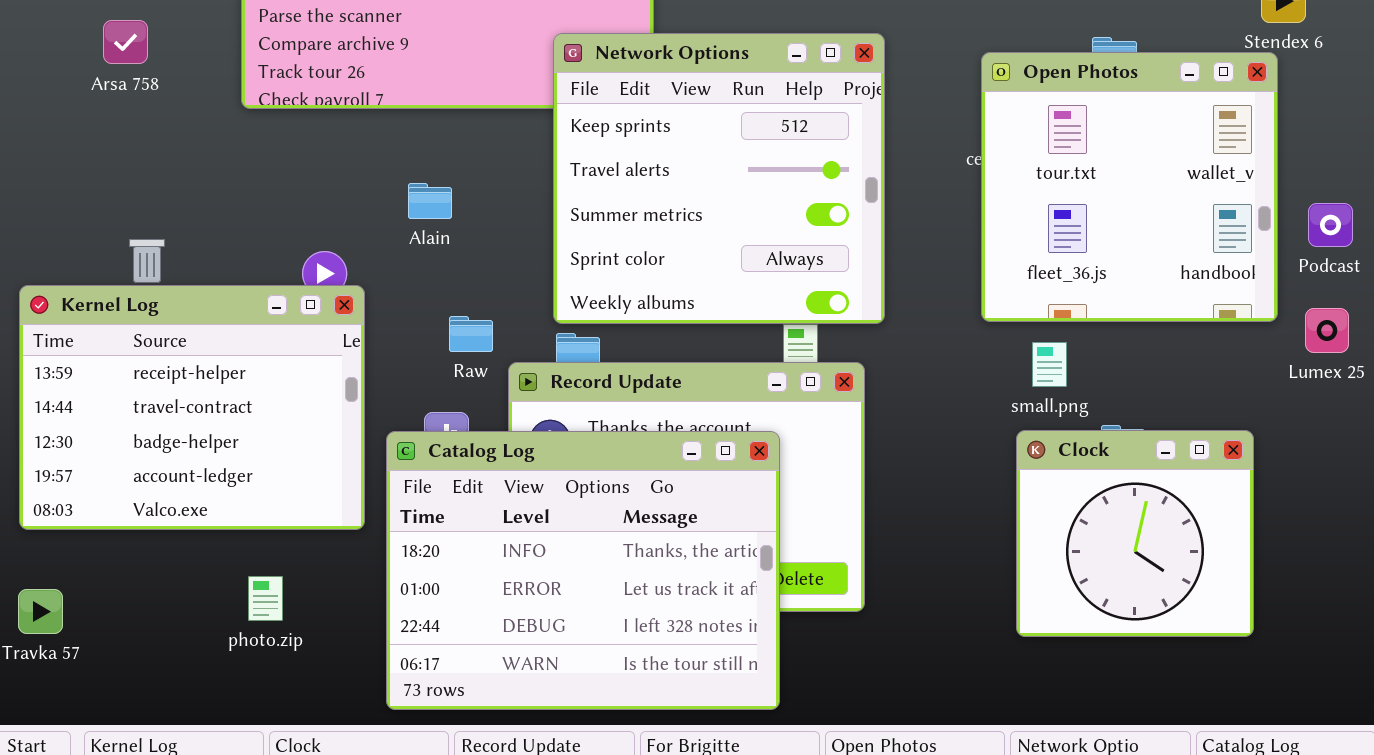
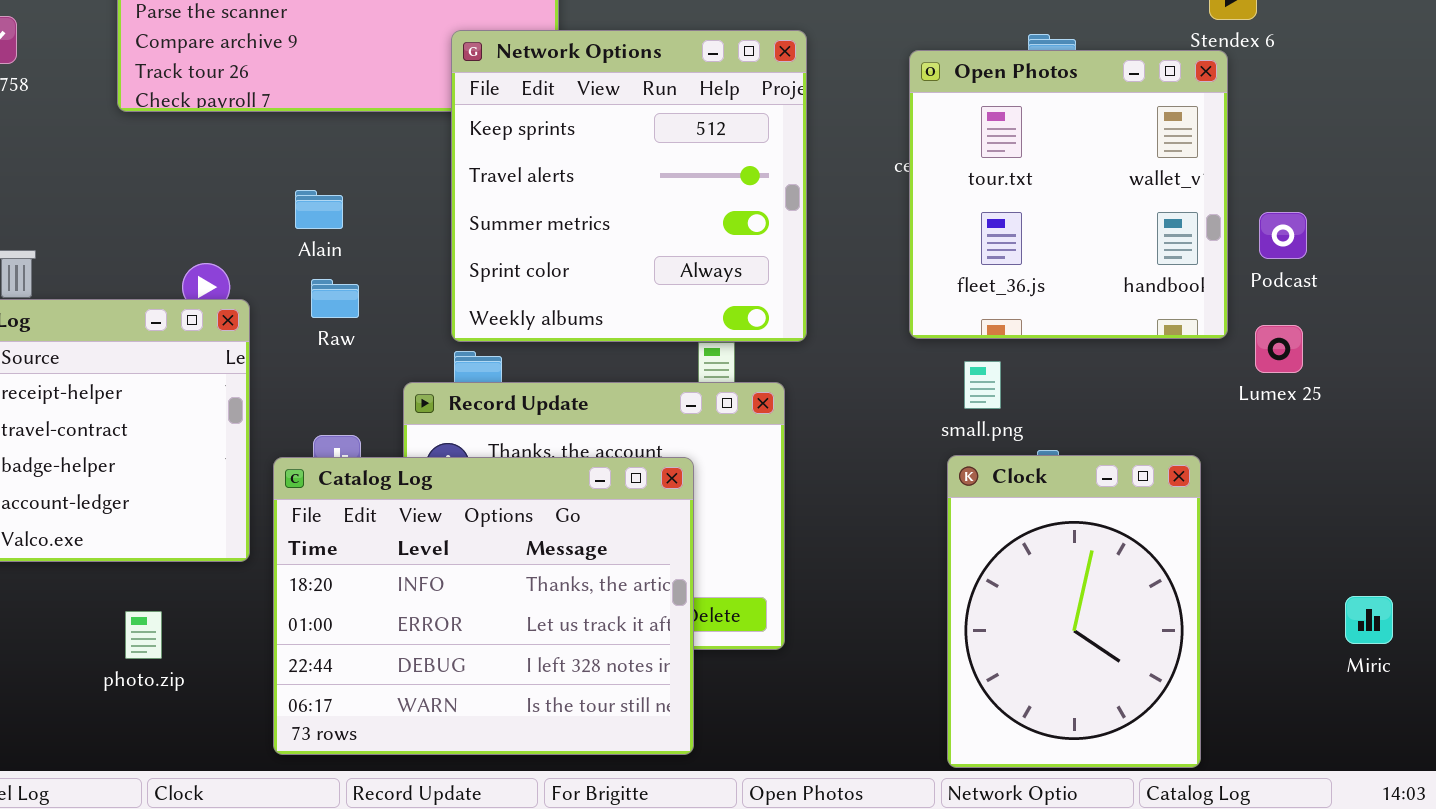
Raw: [449,316,493,352] -> [311,279,359,318], moved
Clock: [1016,430,1254,637] -> [947,455,1201,768], resized

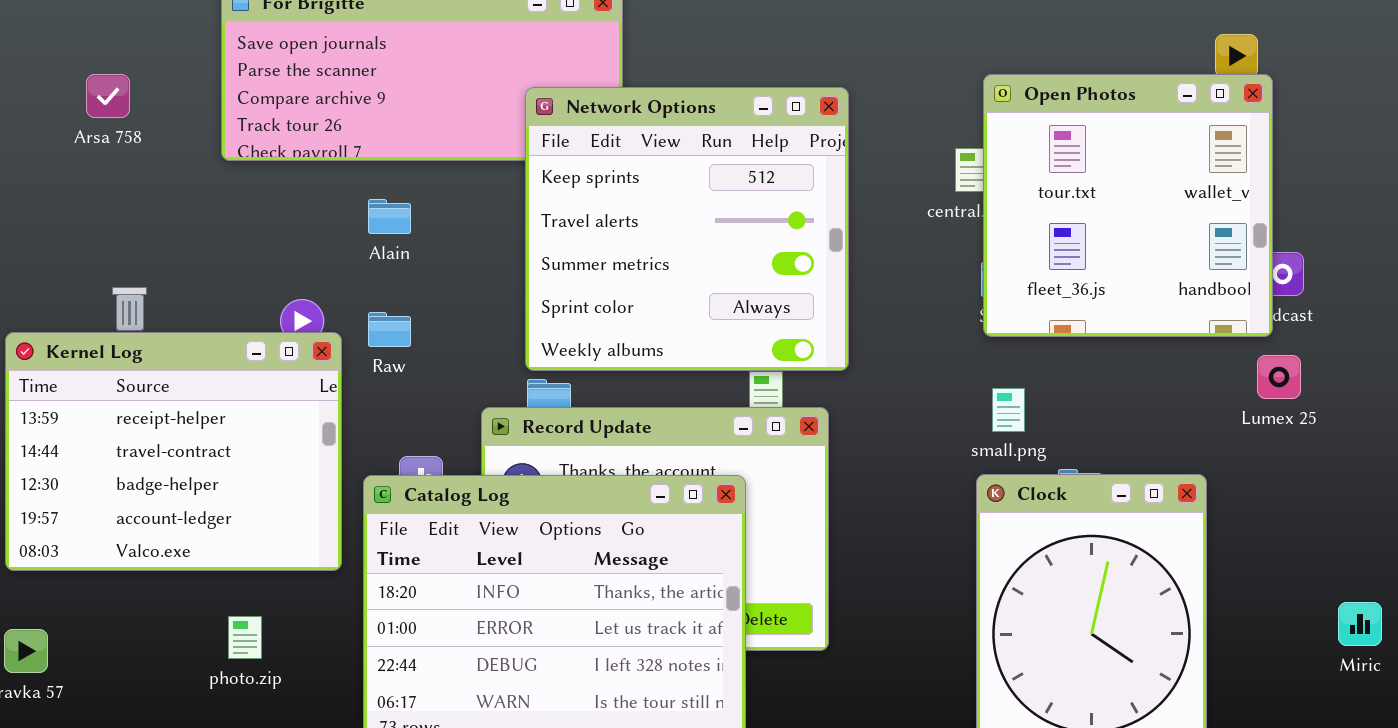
Open Photos: [909,50,1228,339] -> [983,74,1273,337], moved
Alain: [295,190,343,229] -> [368,199,411,234], moved
Raw: [311,279,359,318] -> [368,312,411,347], moved

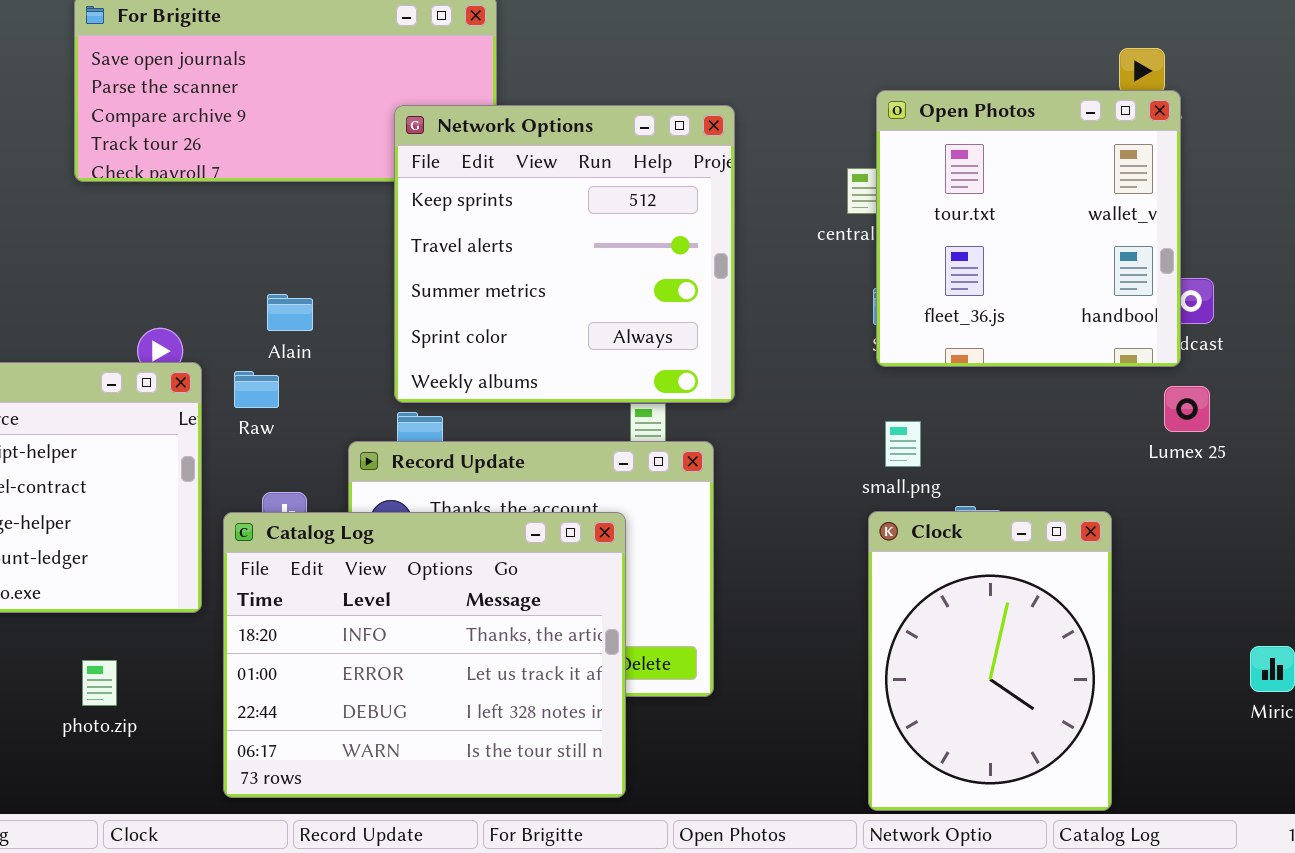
Alain: [368,199,411,234] -> [267,294,313,331], moved
Raw: [368,312,411,347] -> [234,371,279,408], moved

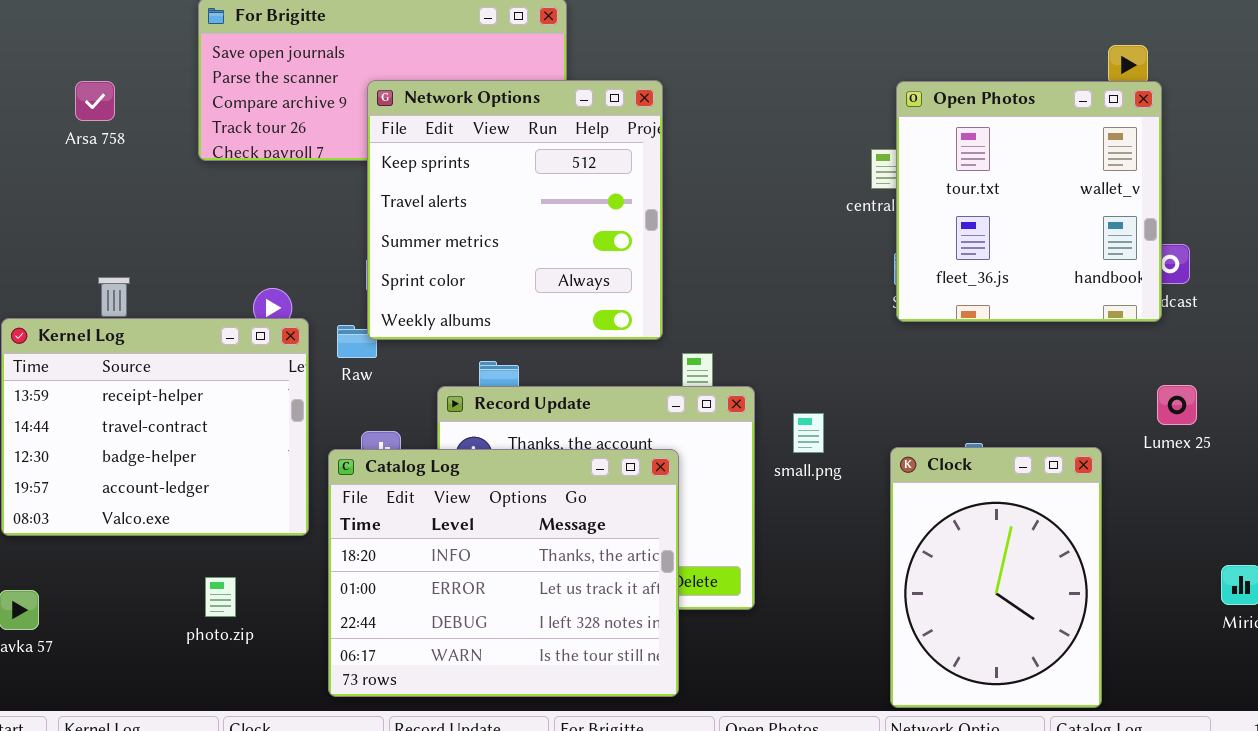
Network Options: [394,105,735,403] -> [367,80,663,340], moved
Lumex 25: [1164,386,1210,432] -> [1157,385,1197,425], moved
small.png: [885,421,921,467] -> [793,413,824,453], moved

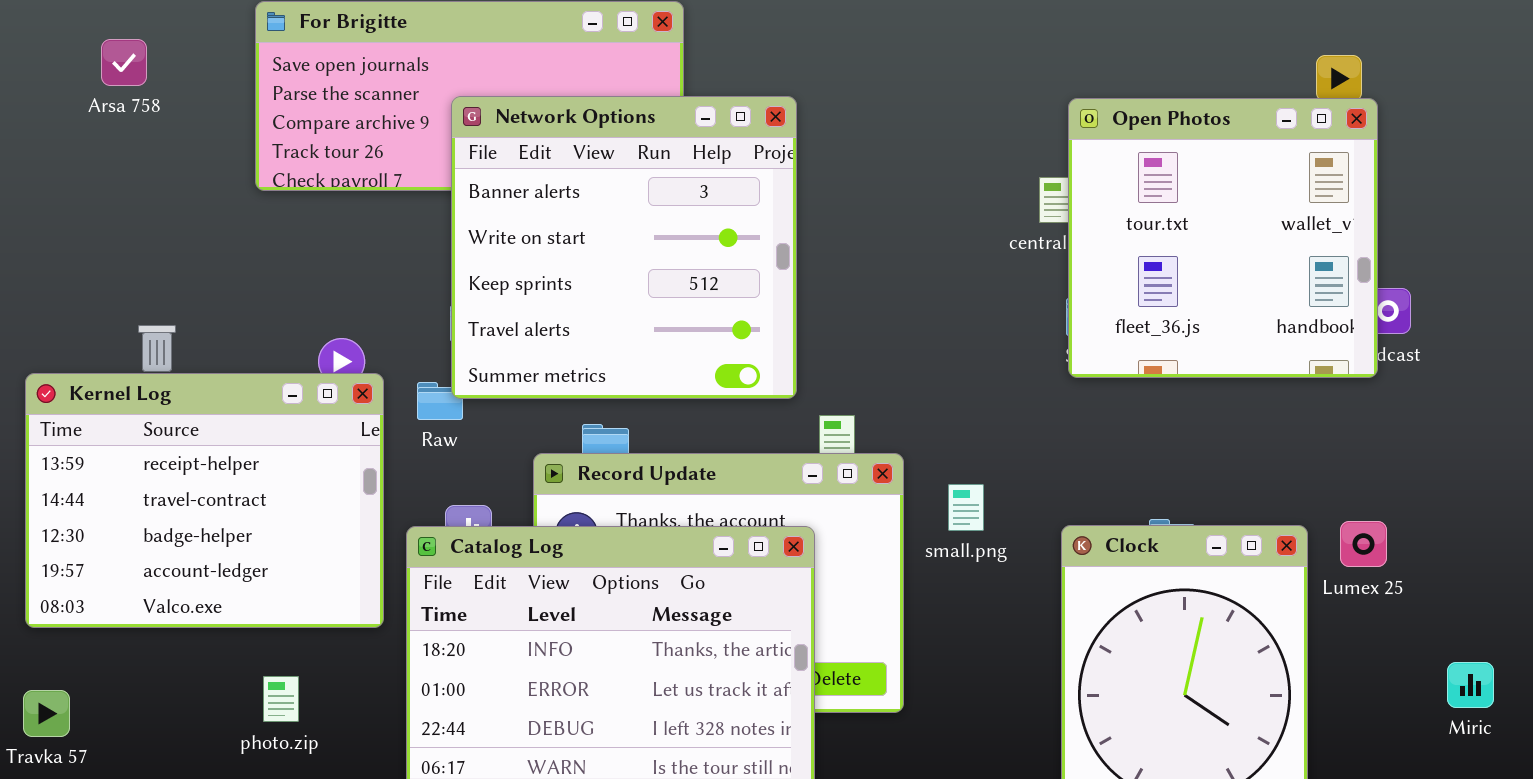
Network Options: [367,80,663,340] -> [451,96,797,399], scrolled up 2 rows
Arsa 758: [75,81,115,121] -> [101,39,147,86], moved
Lumex 25: [1157,385,1197,425] -> [1340,521,1387,567], moved

